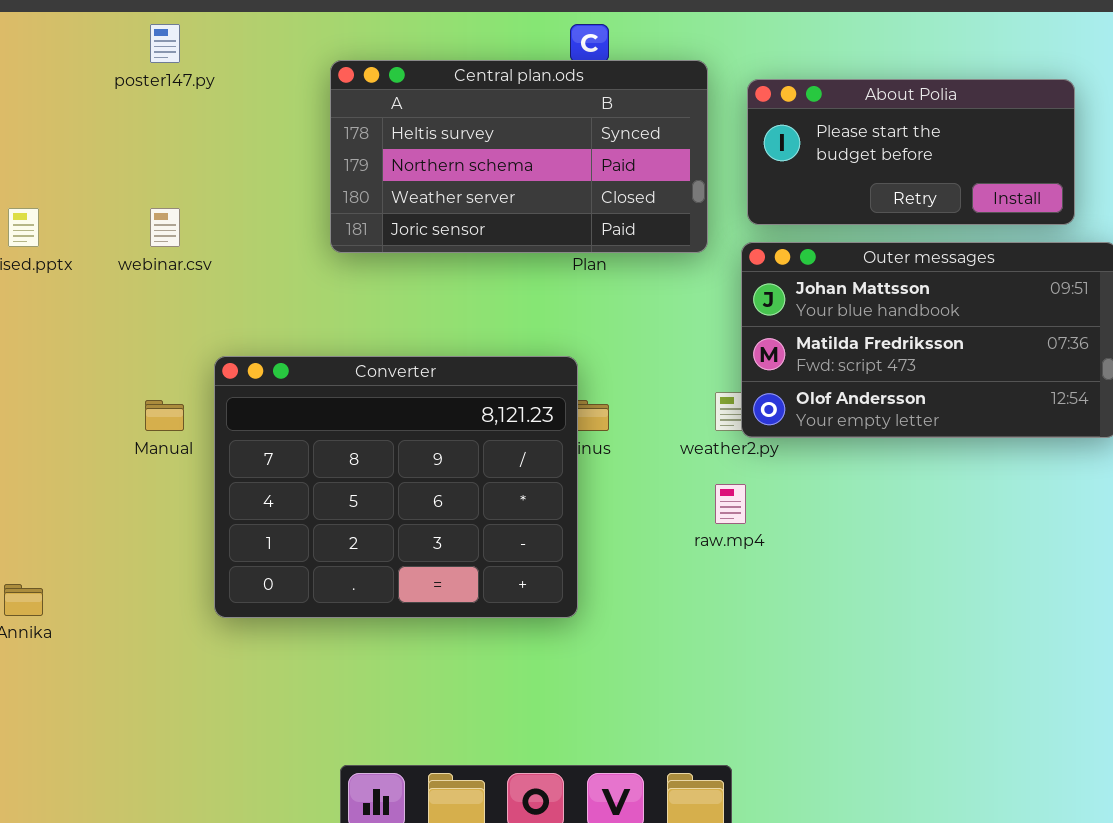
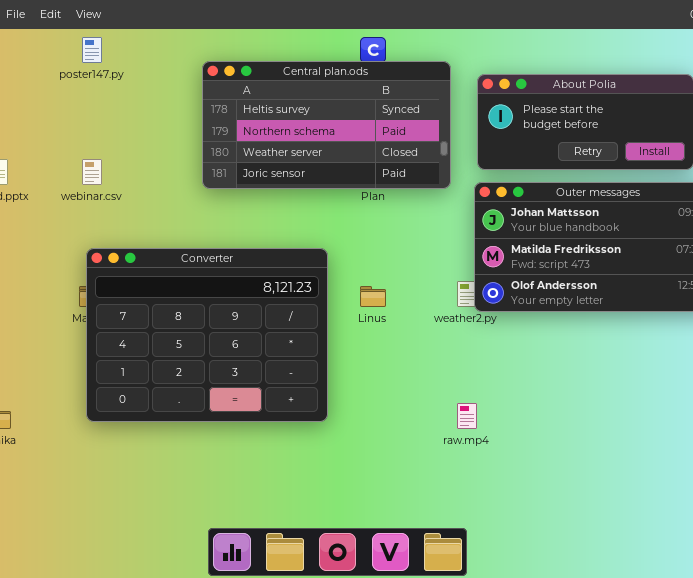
Converter: [214,356,578,618] -> [86,248,328,422], moved
raw.mp4: [715,484,746,524] -> [457,403,477,429], moved

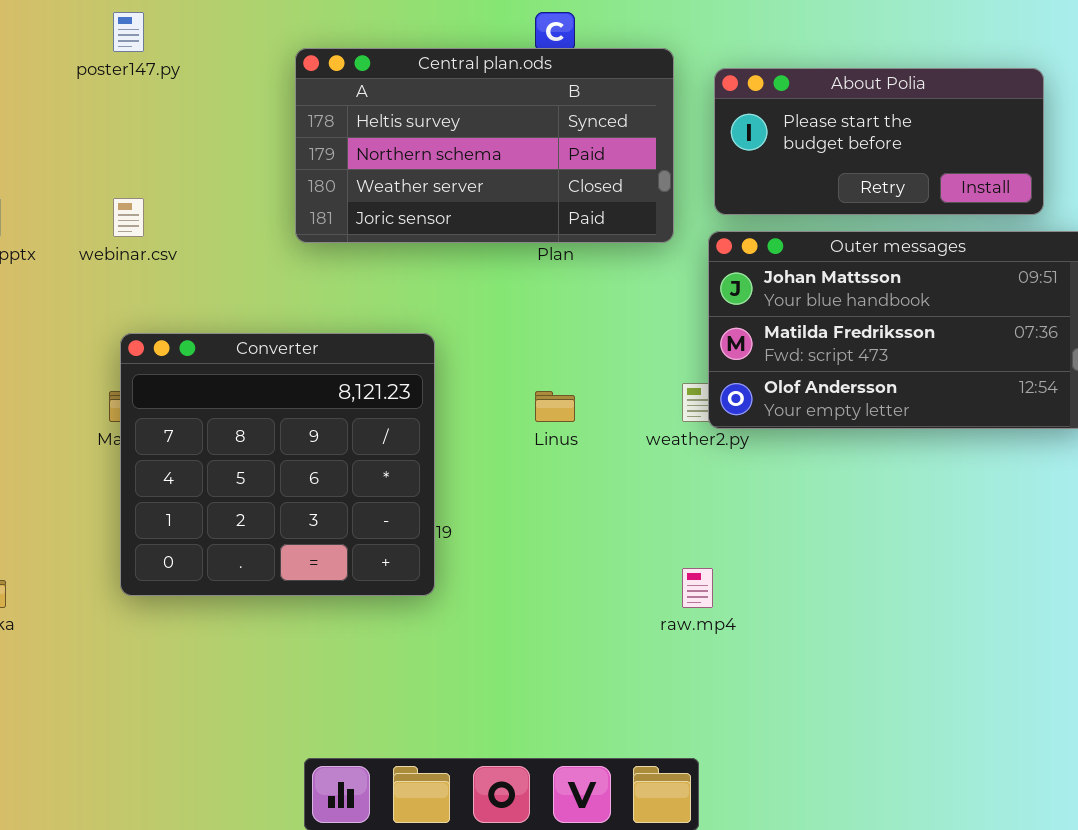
Converter: [86,248,328,422] -> [120,333,435,596], resized

